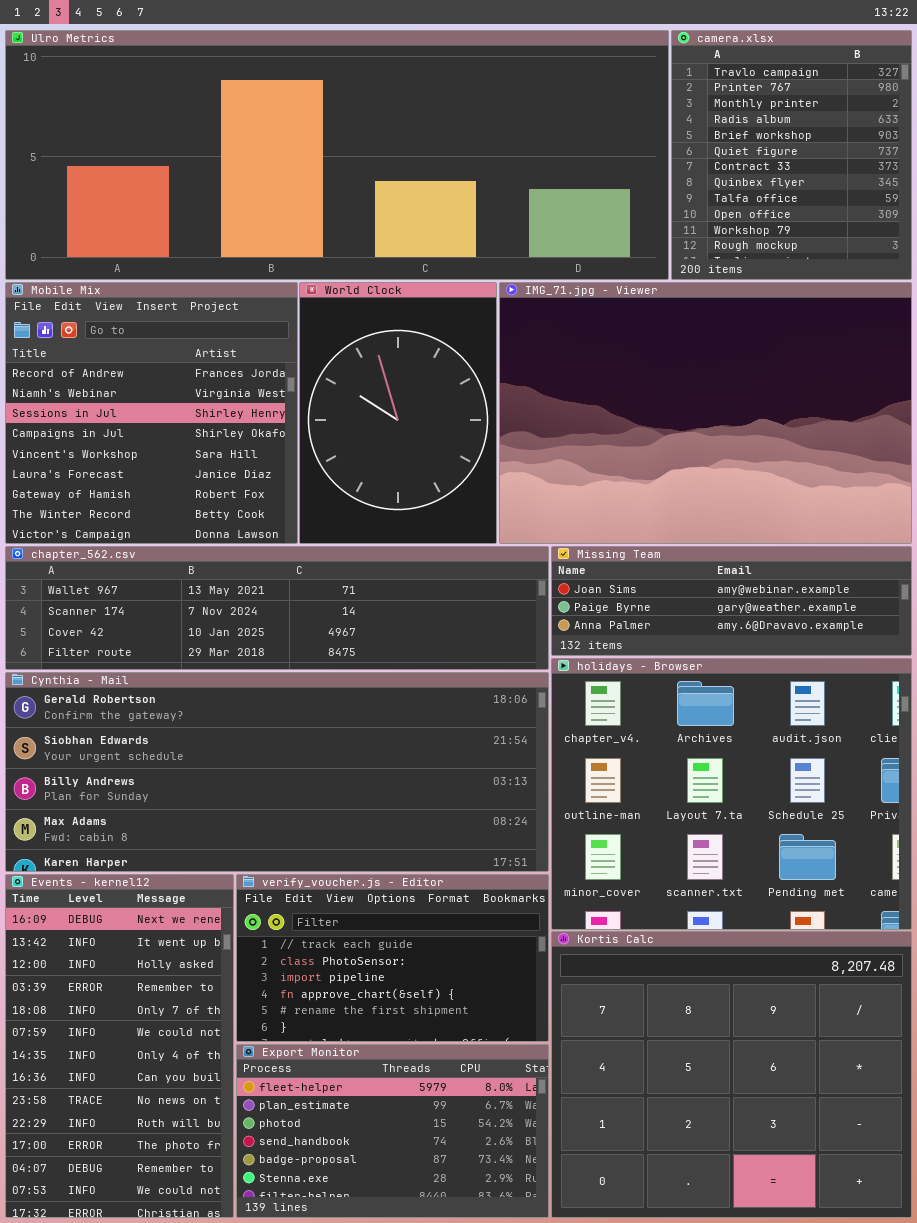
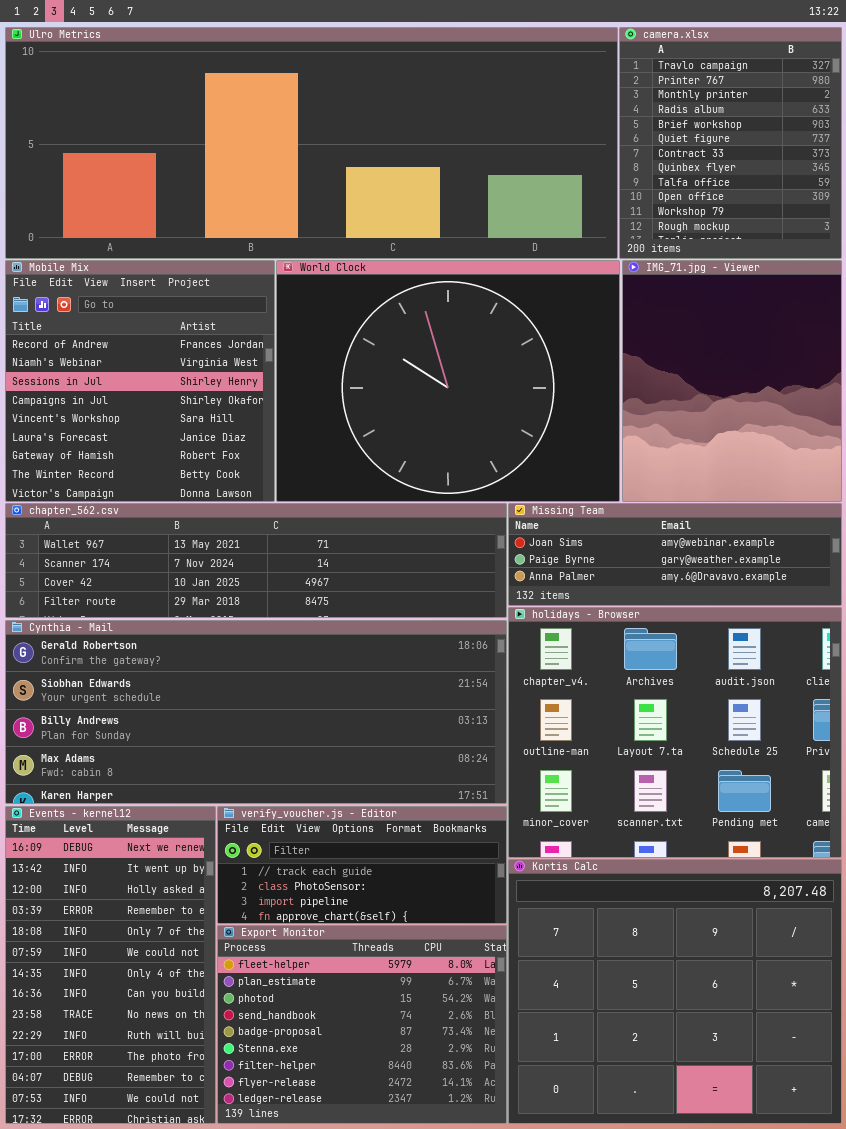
World Clock: [299,282,497,544] -> [276,260,620,502], resized
IMG_71.jpg - Viewer: [499,282,912,544] -> [622,260,842,502], resized
verify_voucher.js - Editor: [236,874,549,1042] -> [217,806,507,924], resized
Export Monitor: [236,1044,549,1218] -> [217,925,507,1124], resized

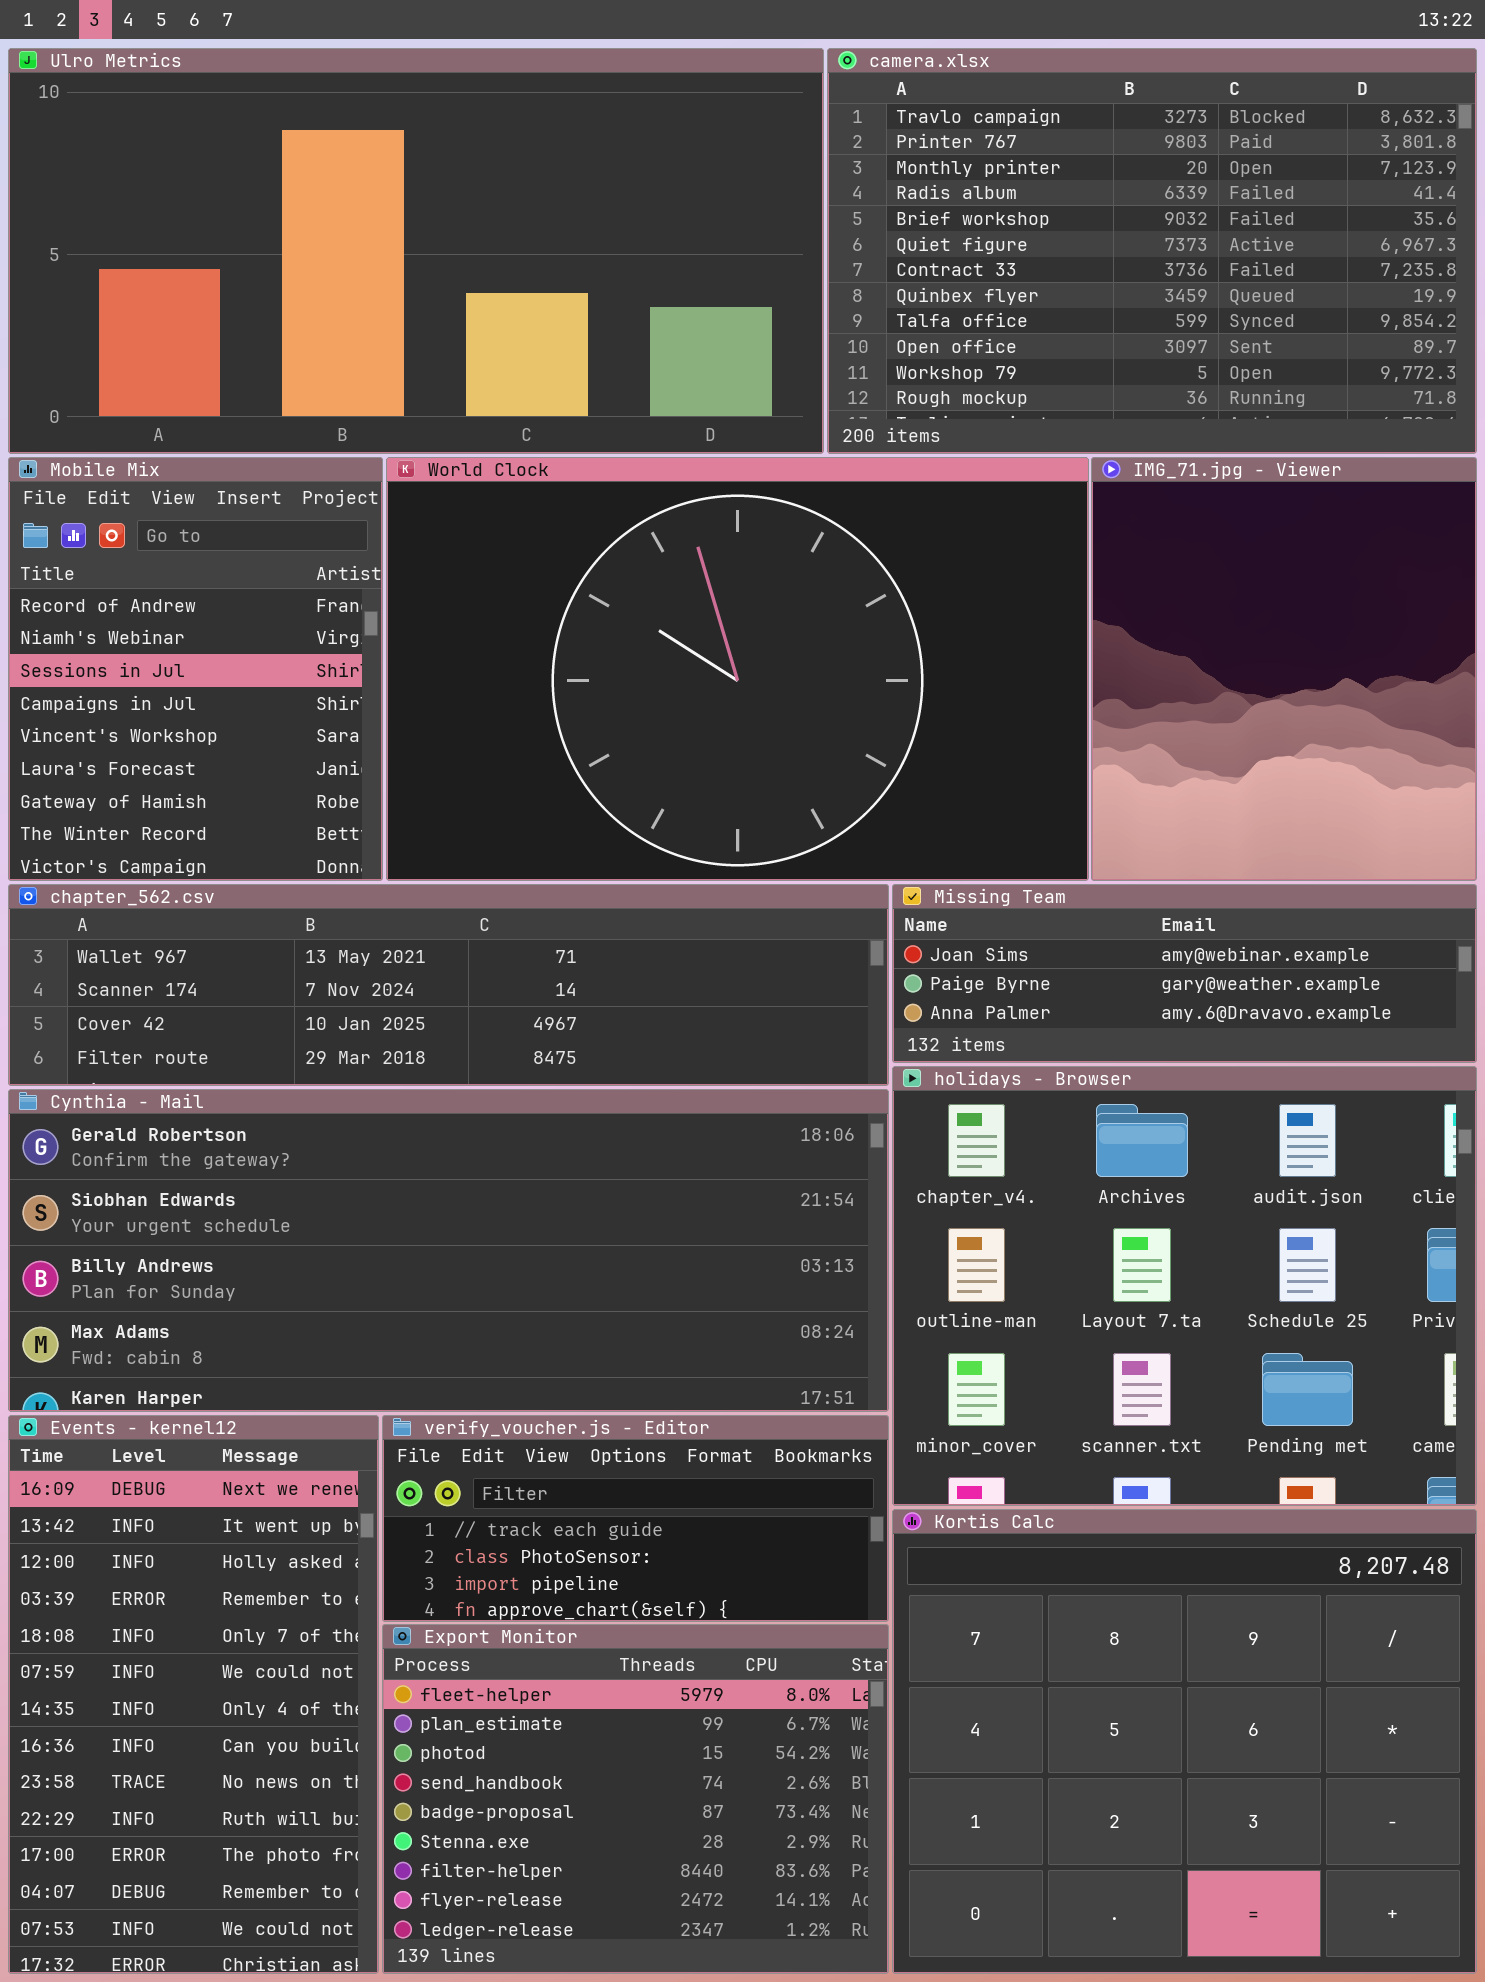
Ulro Metrics: [5,27,618,259] -> [8,48,824,454], resized
camera.xlsx: [619,27,842,259] -> [827,48,1477,454], resized
Mobile Mix: [5,260,275,502] -> [8,457,383,881], resized
World Clock: [276,260,620,502] -> [386,457,1089,881], resized

